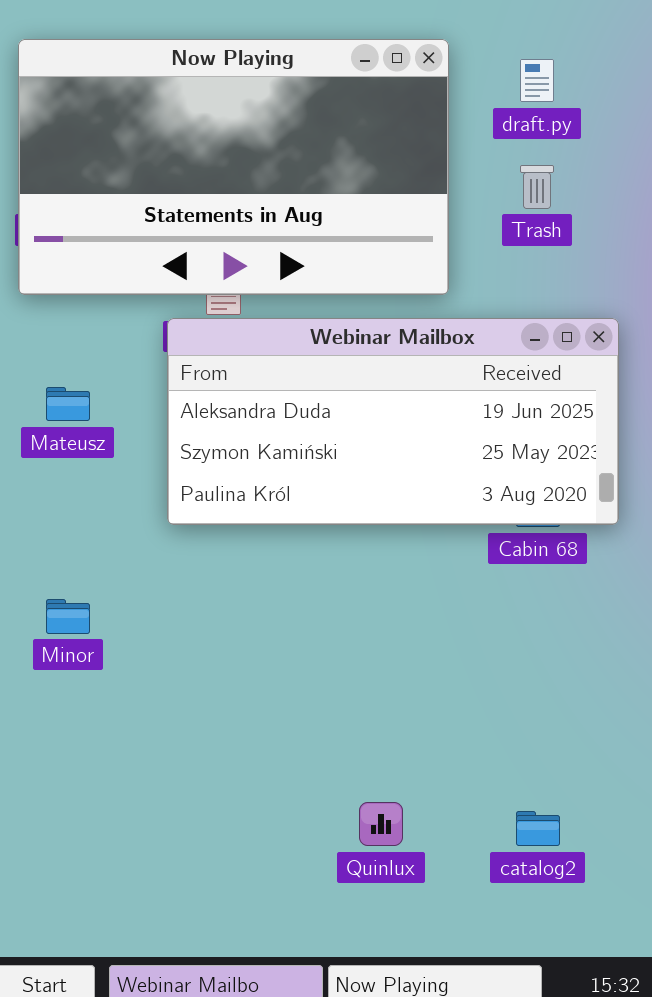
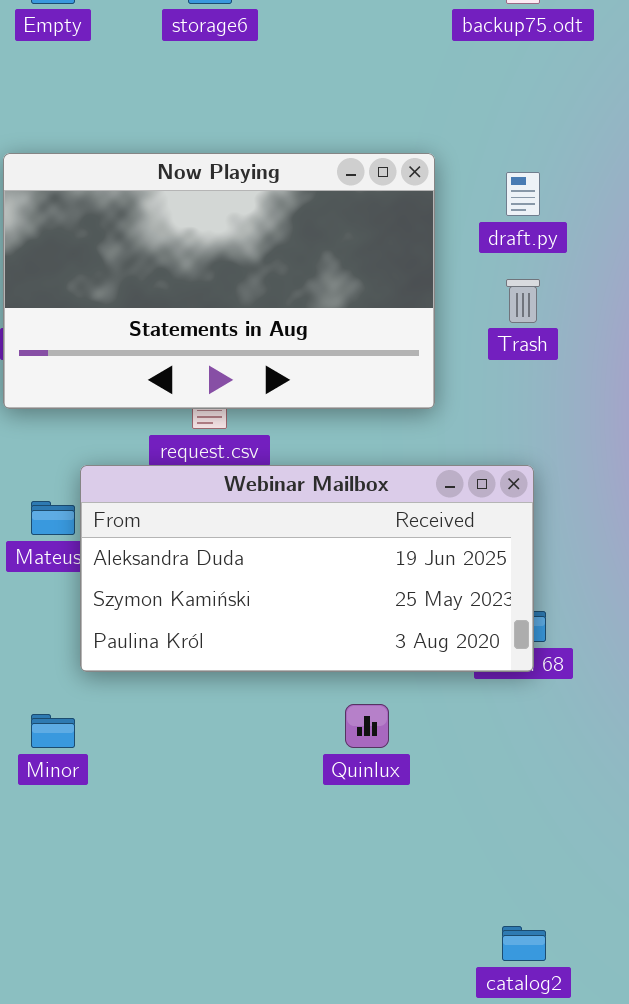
Webinar Mailbox: [167,318,619,525] -> [80,465,534,672], moved
Quinlux: [359,802,403,846] -> [345,704,389,748], moved

